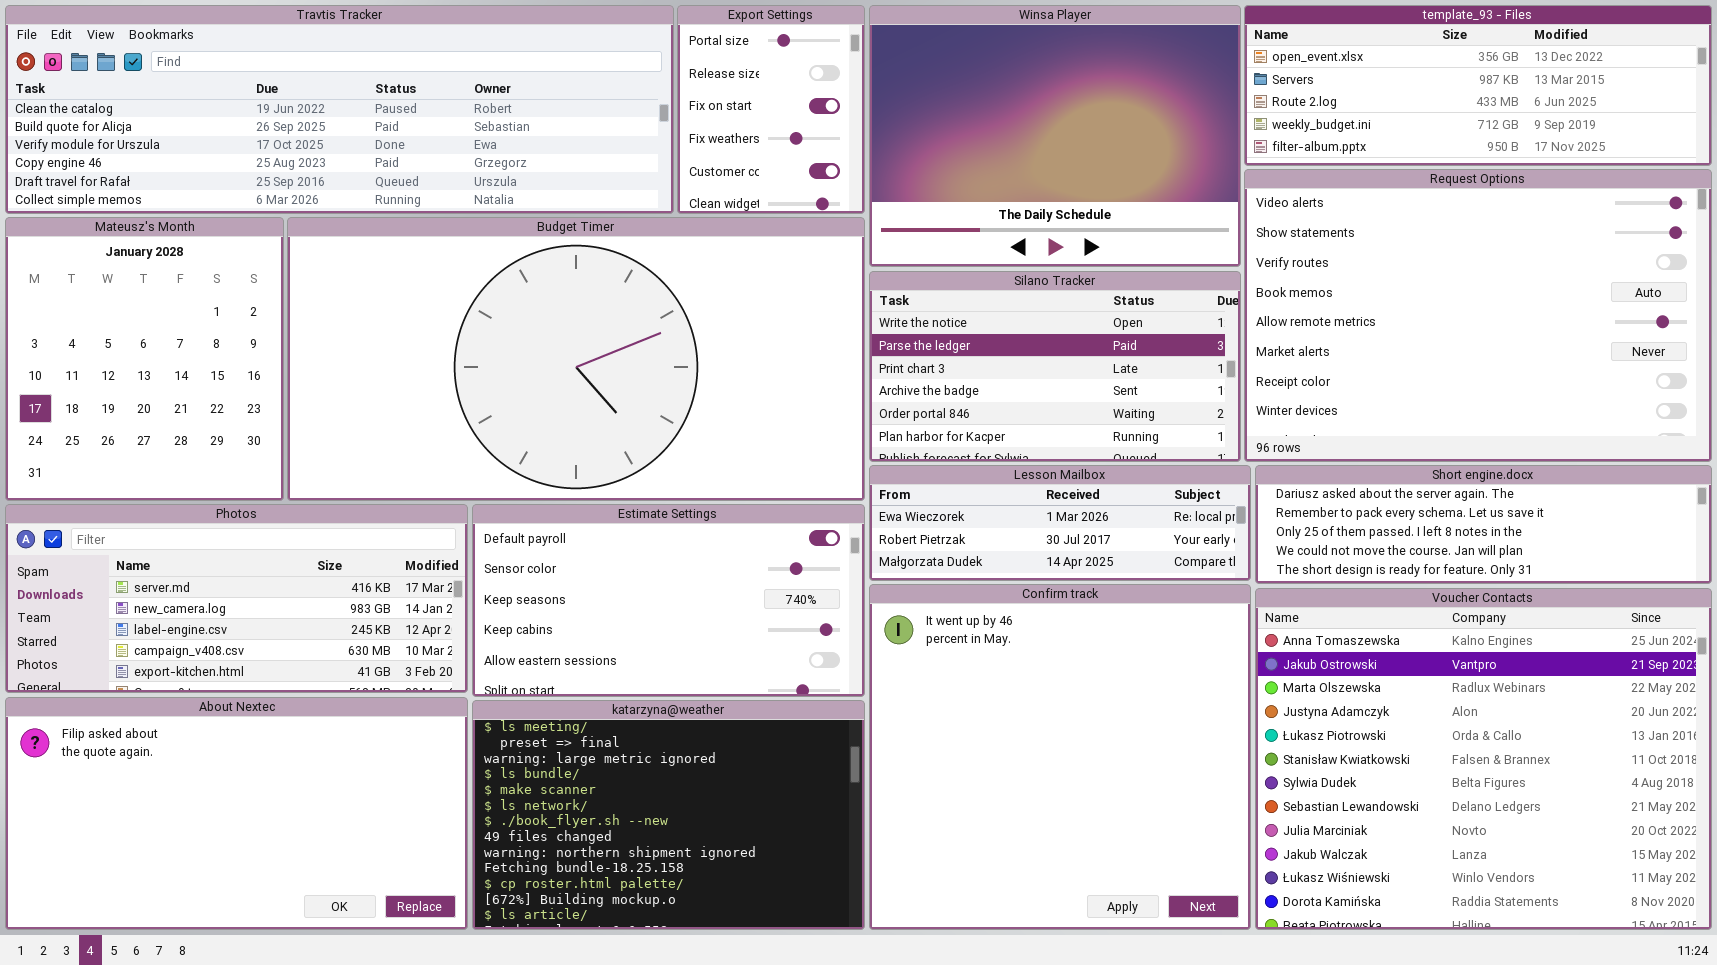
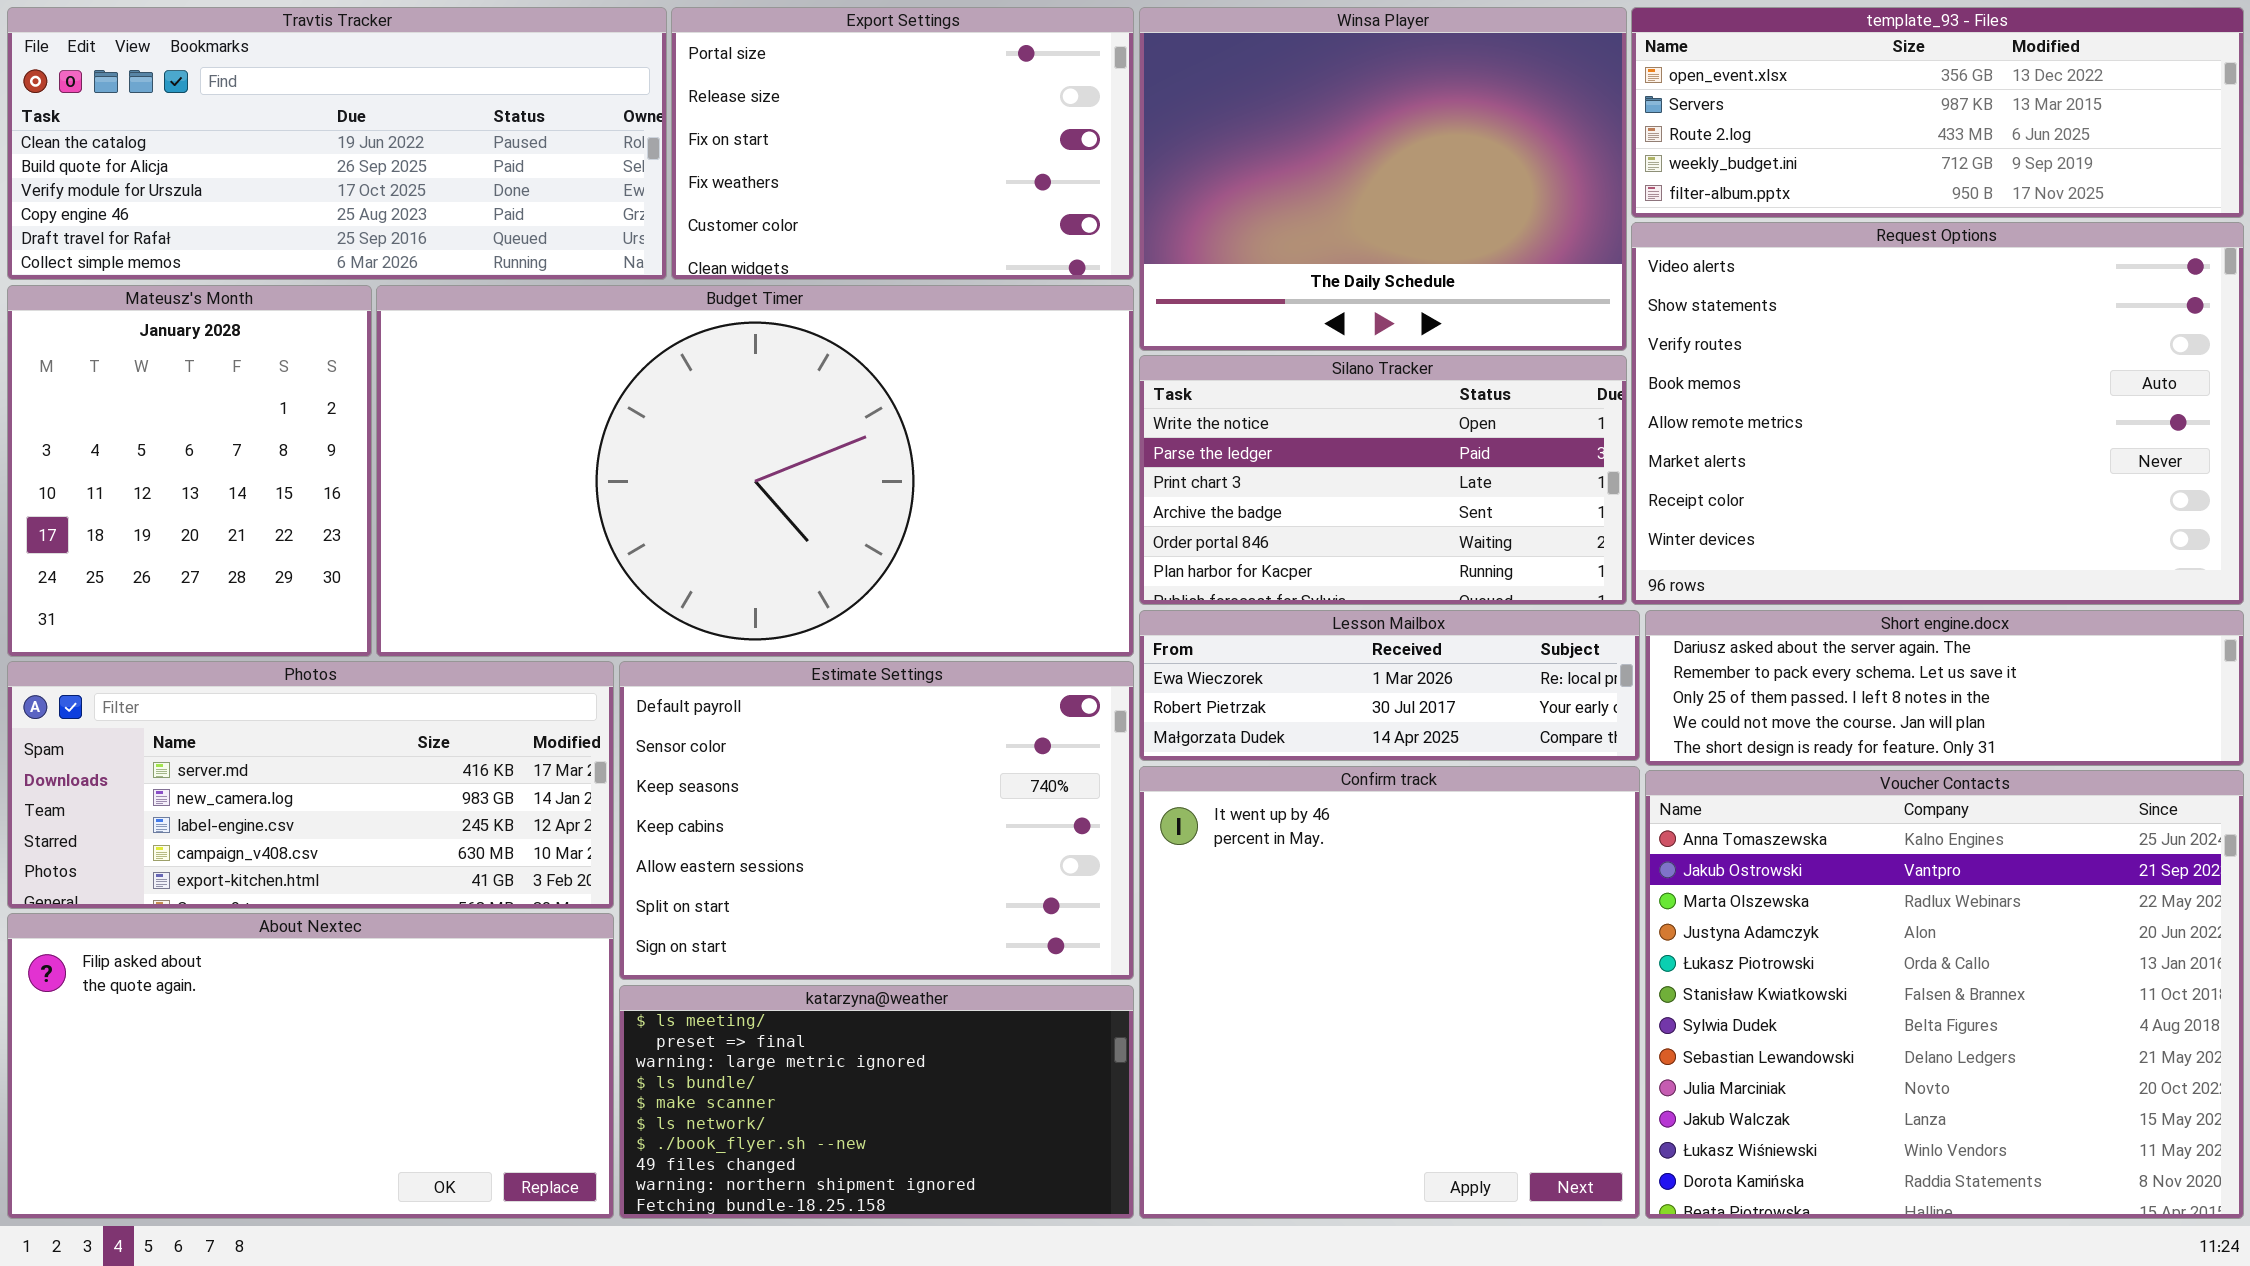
Travtis Tracker: [5,5,674,214] -> [7,7,667,280], resized
Export Settings: [677,5,865,214] -> [671,7,1134,280], resized
Estimate Settings: [472,504,865,697] -> [619,661,1134,980], resized
katarzyna@weather: [472,700,865,930] -> [619,985,1134,1219], resized

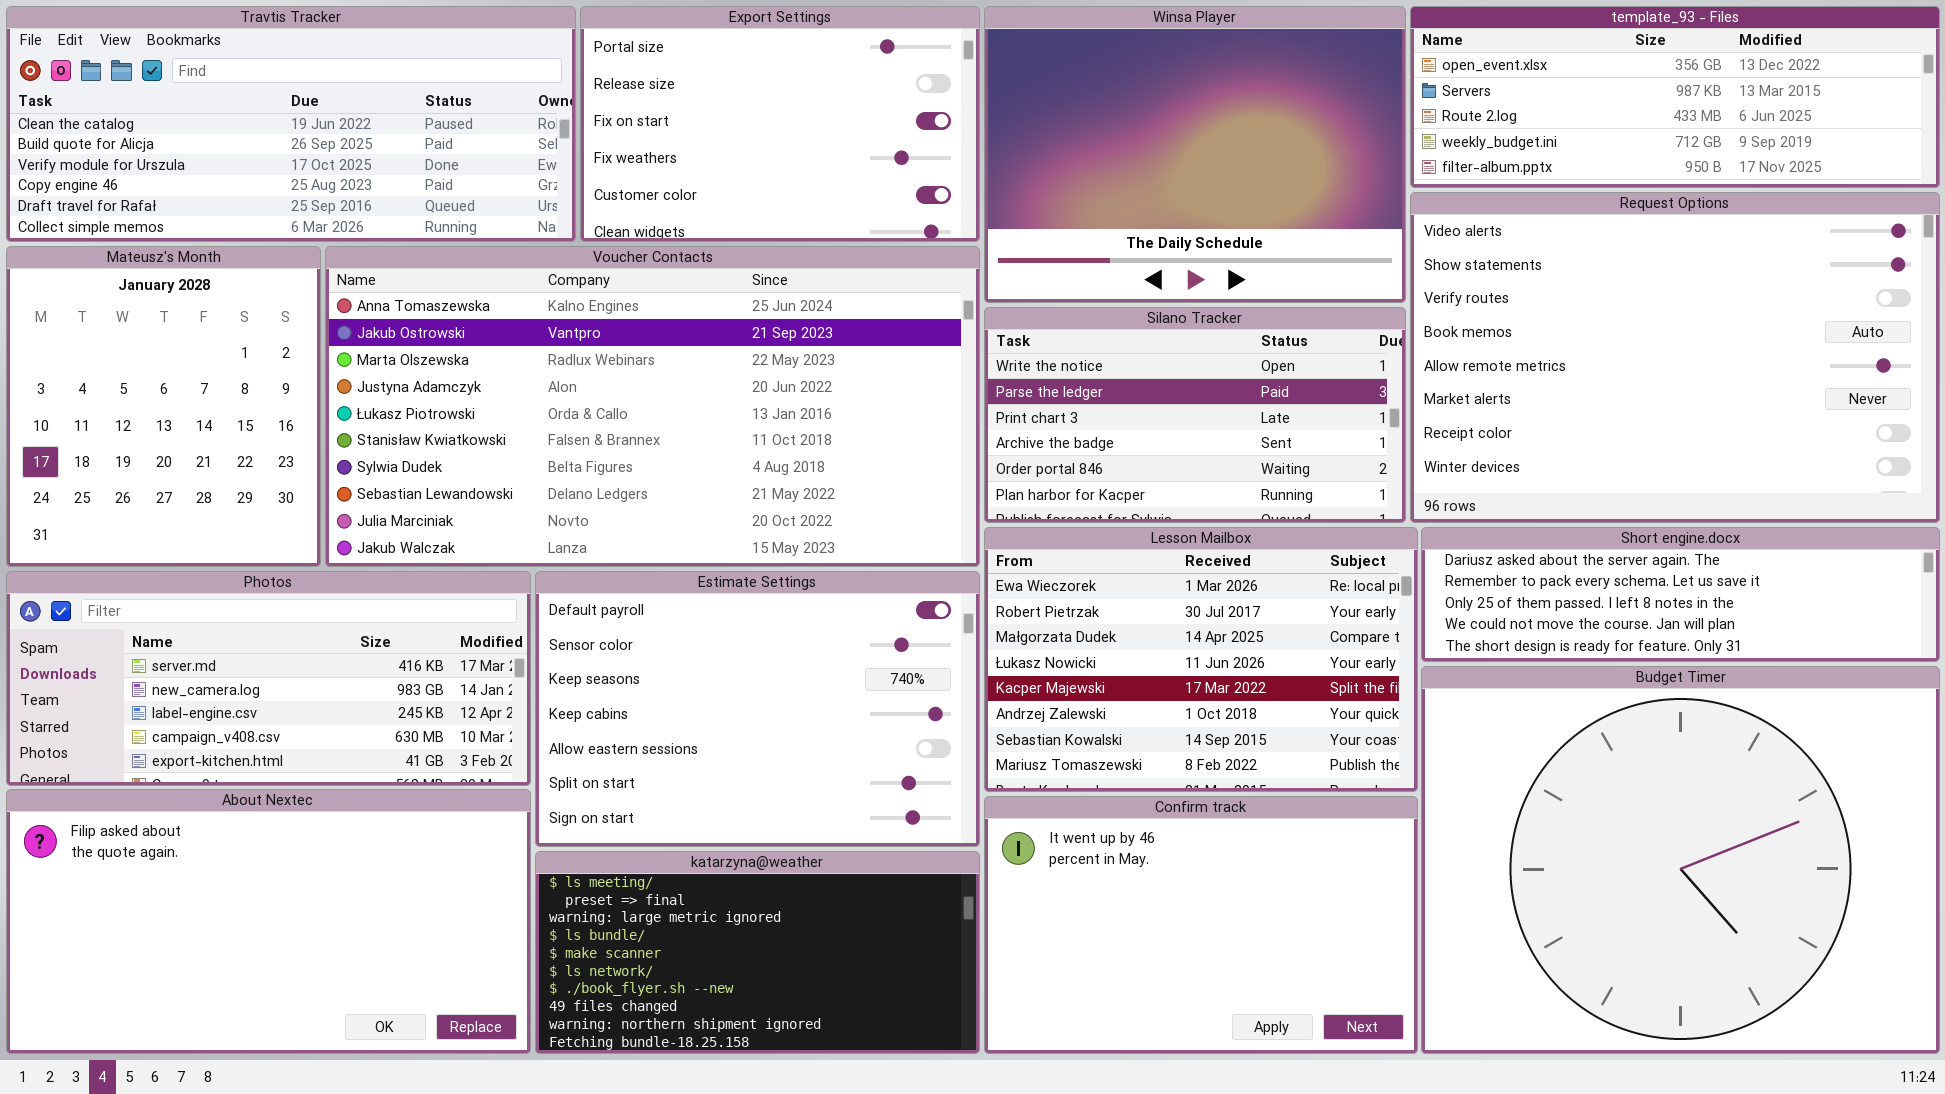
Budget Timer: [376,285,1134,657] -> [1421,666,1940,1054], moved, resized
Lesson Mailbox: [1139,610,1640,761] -> [984,527,1418,792], resized
Confirm track: [1139,766,1640,1219] -> [984,796,1418,1054], resized
Voucher Contacts: [1645,770,2244,1219] -> [325,246,980,567], moved, resized

